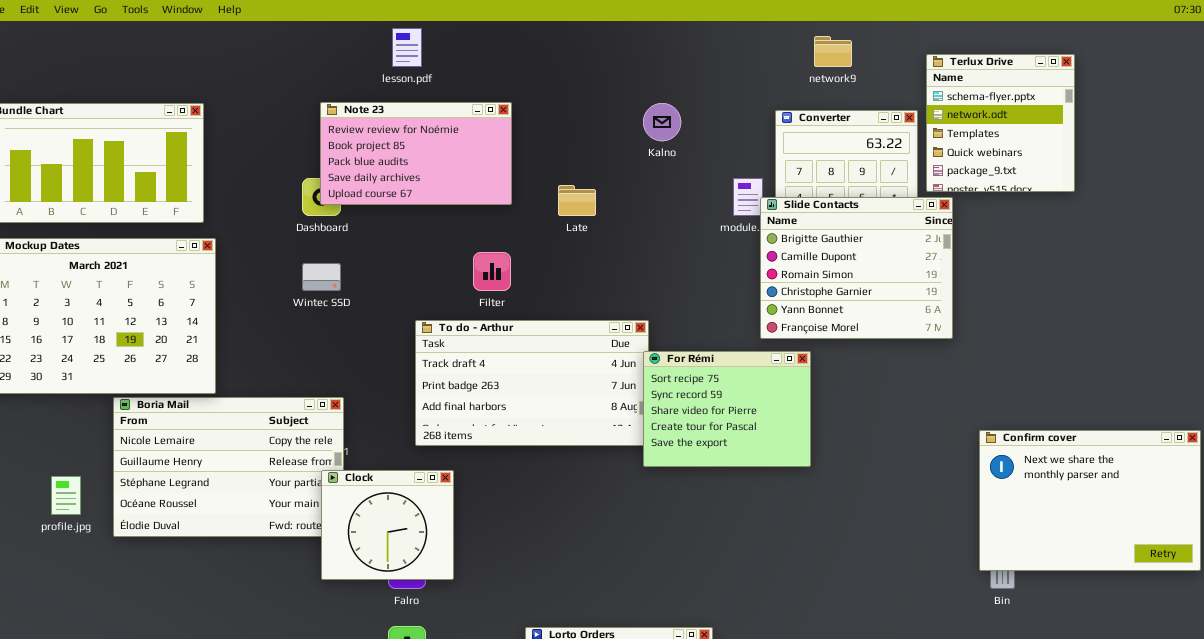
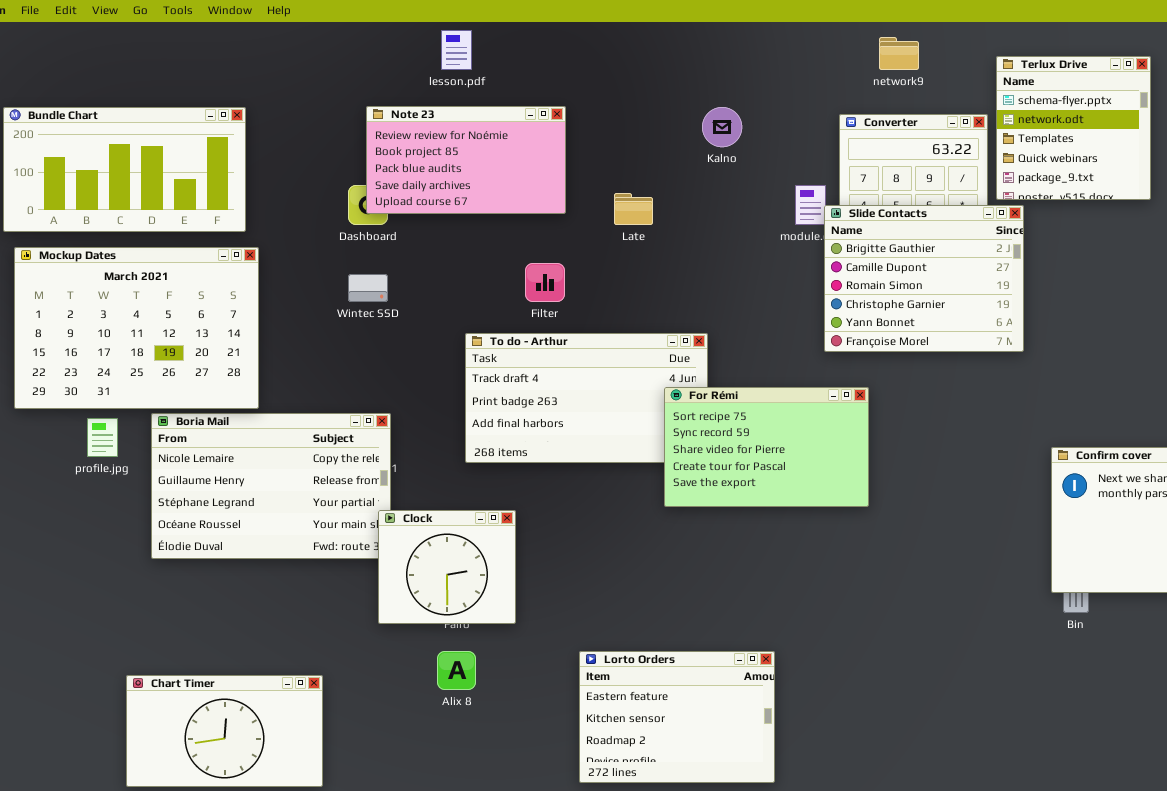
For Rémi: [643,351,811,467] -> [664,387,869,507], moved, resized
Clock: [321,470,454,580] -> [378,510,516,624], moved
profile.jpg: [51,476,81,515] -> [87,418,118,457], moved

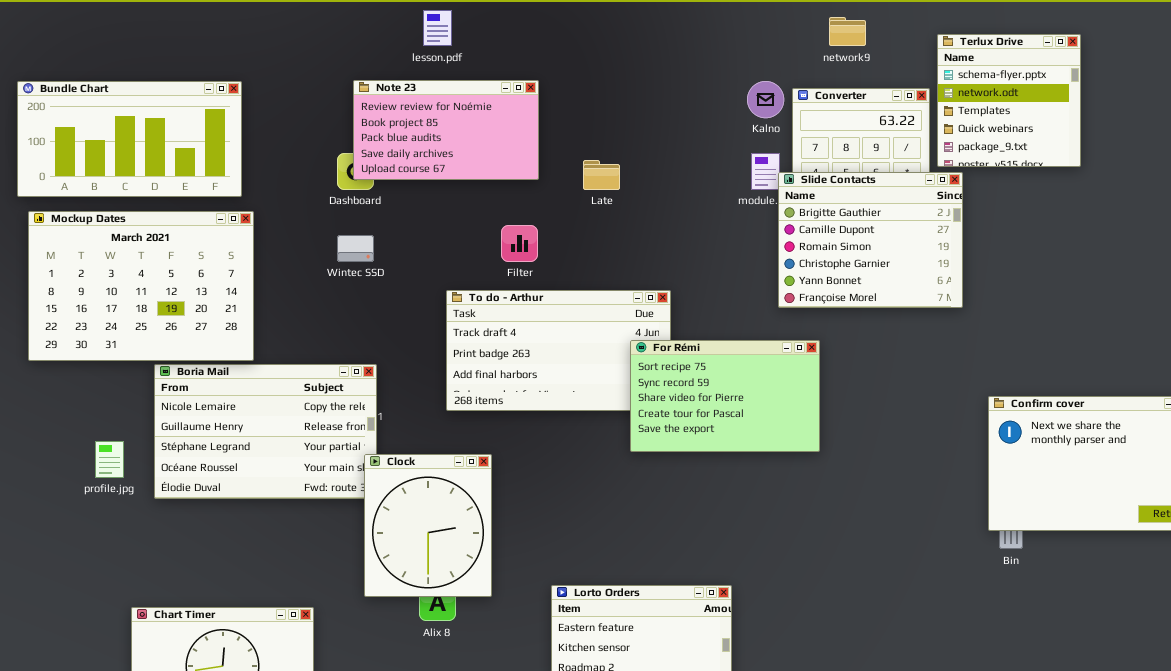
Kalno: [702,107,742,147] -> [747,81,784,118], moved
profile.jpg: [87,418,118,457] -> [95,441,124,478], moved
Clock: [378,510,516,624] -> [364,454,492,597], resized

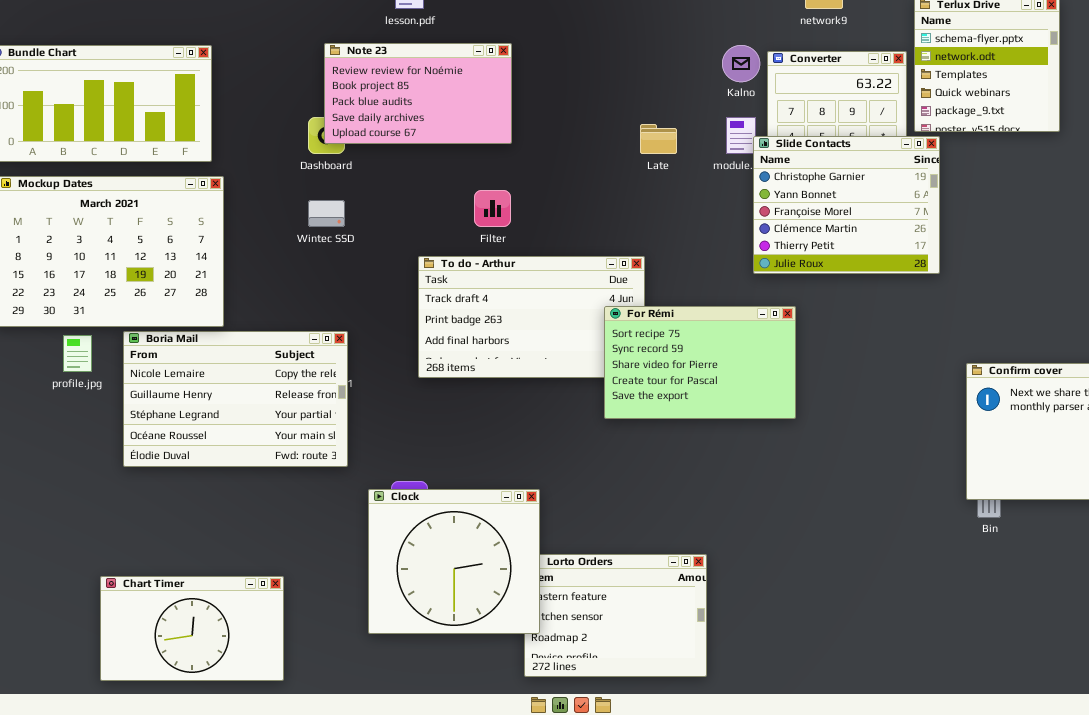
Late: [583,160,620,190] -> [640,124,677,154], moved
Slide Contacts: [778,172,963,308] -> [753,136,940,274], scrolled down 3 rows
profile.jpg: [95,441,124,478] -> [63,335,92,372], moved
Clock: [364,454,492,597] -> [368,489,540,634], moved, resized

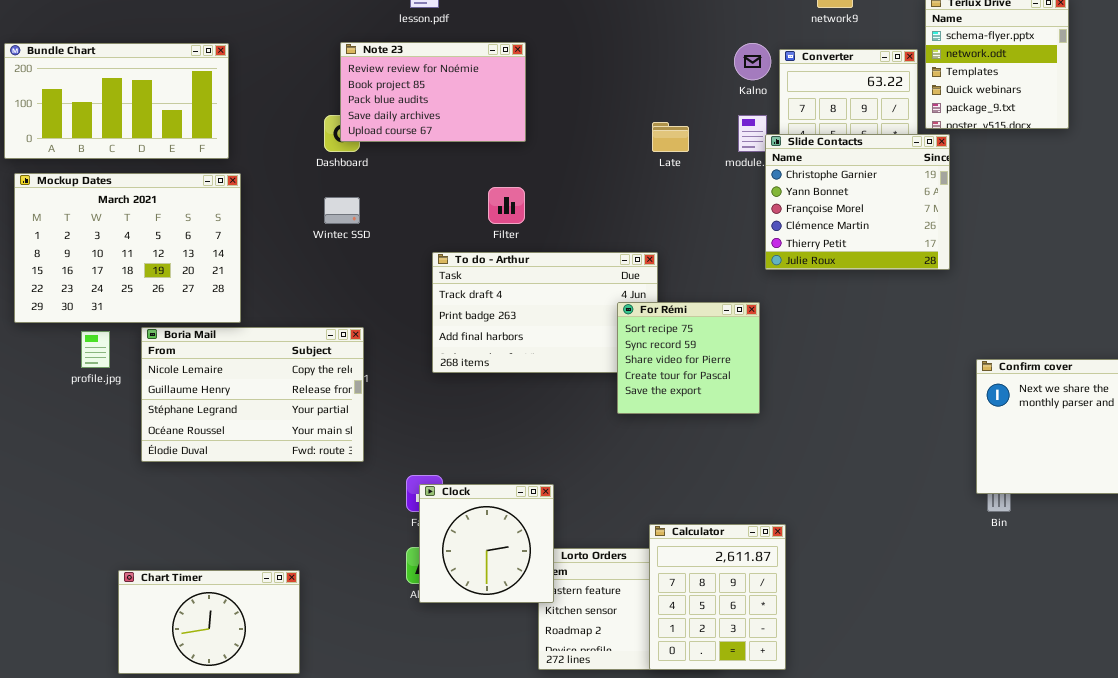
For Rémi: [604,306,796,419] -> [617,302,760,414], resized
Clock: [368,489,540,634] -> [419,484,554,603], resized
Calculator: none -> [649,524,786,670], opened

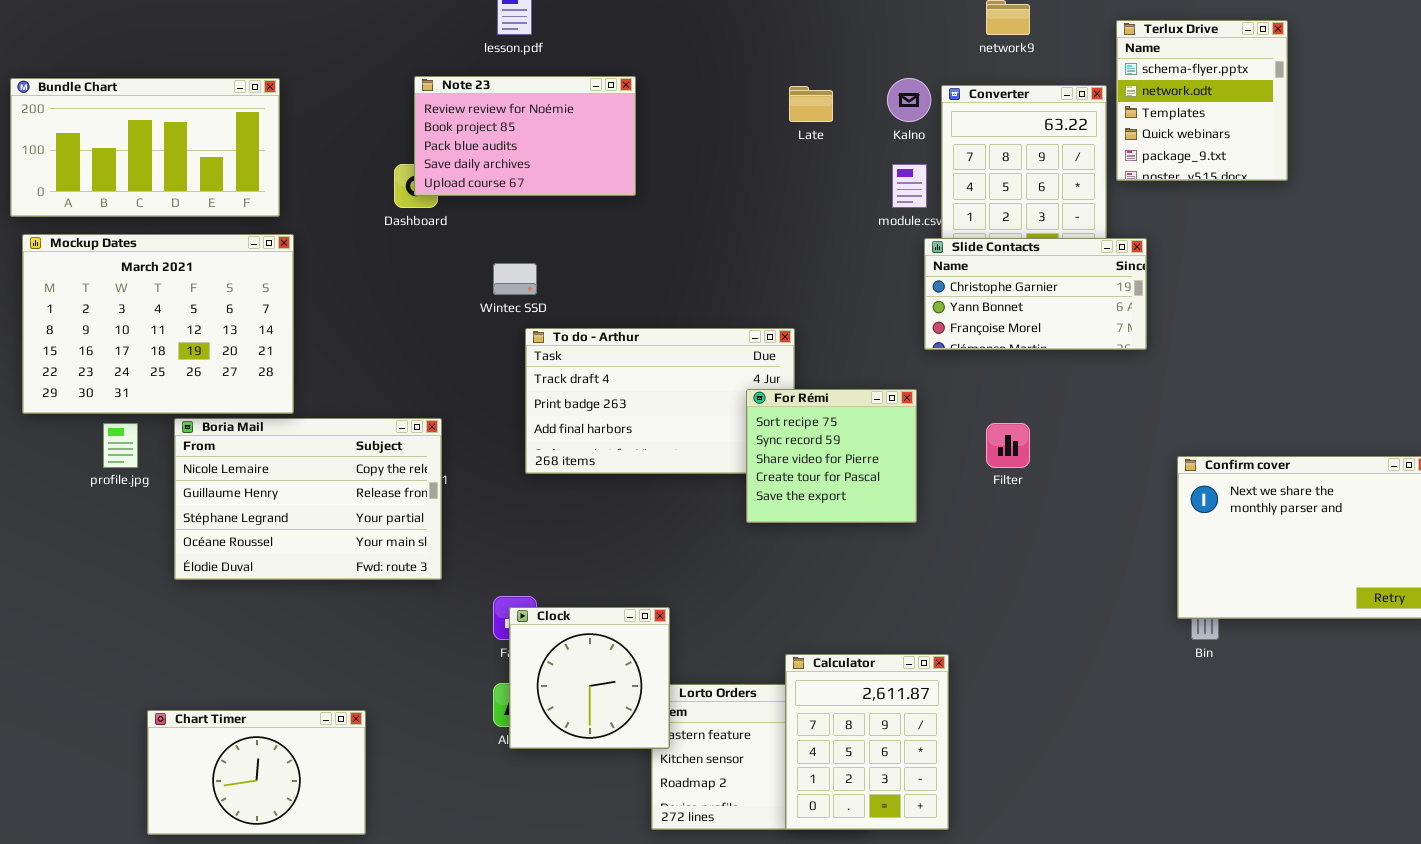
Late: [652,122,689,152] -> [789,86,833,122], moved
Slide Contacts: [765,134,950,270] -> [924,238,1147,350], resized
Filter: [488,187,525,224] -> [986,423,1030,468], moved
Wintec SSD: [324,197,360,224] -> [493,263,537,295], moved

